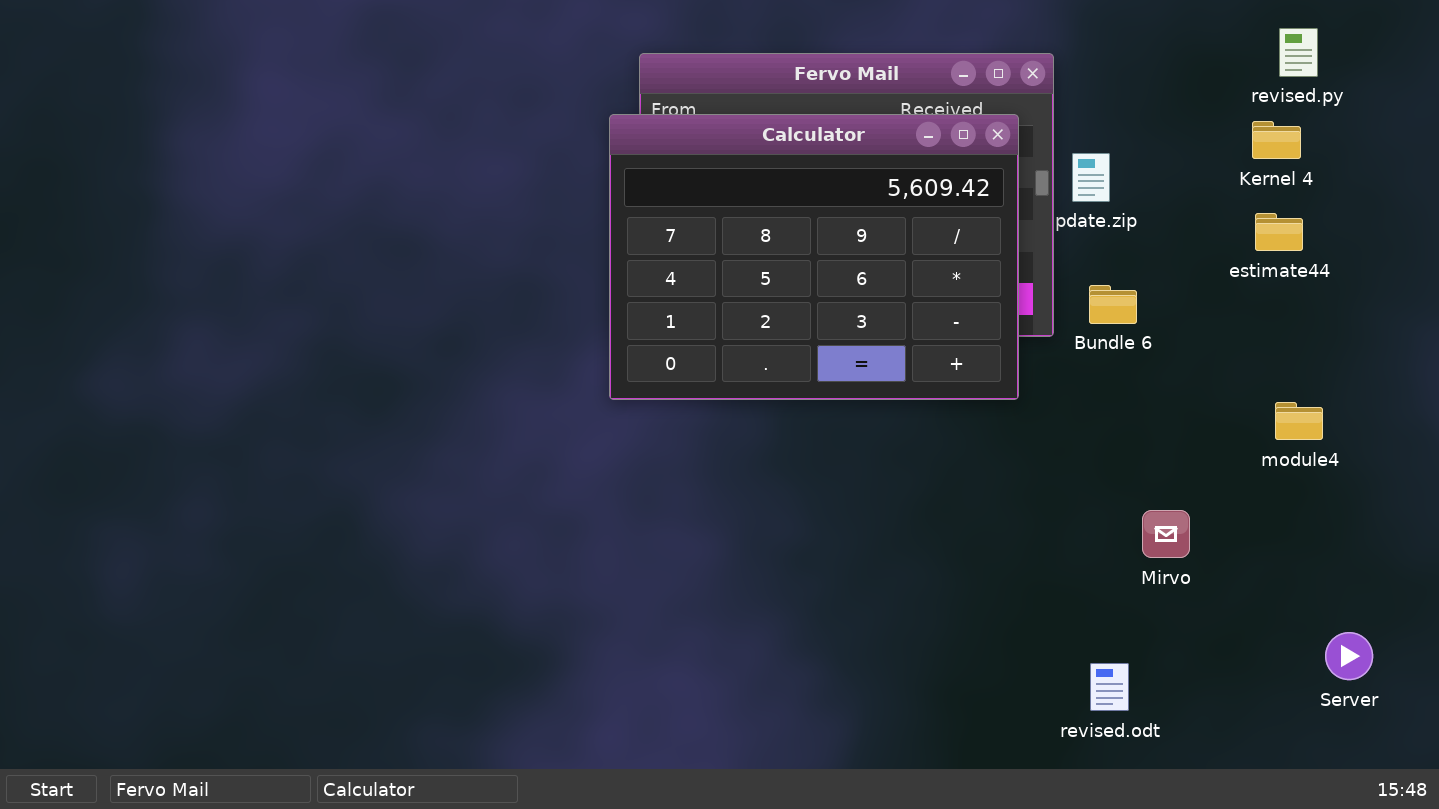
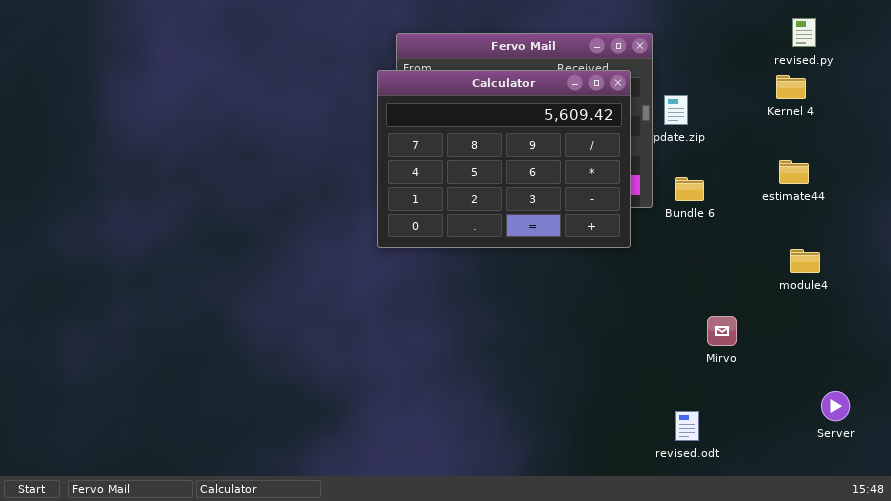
estimate44: [1255,213,1303,251] -> [779,160,809,184], moved

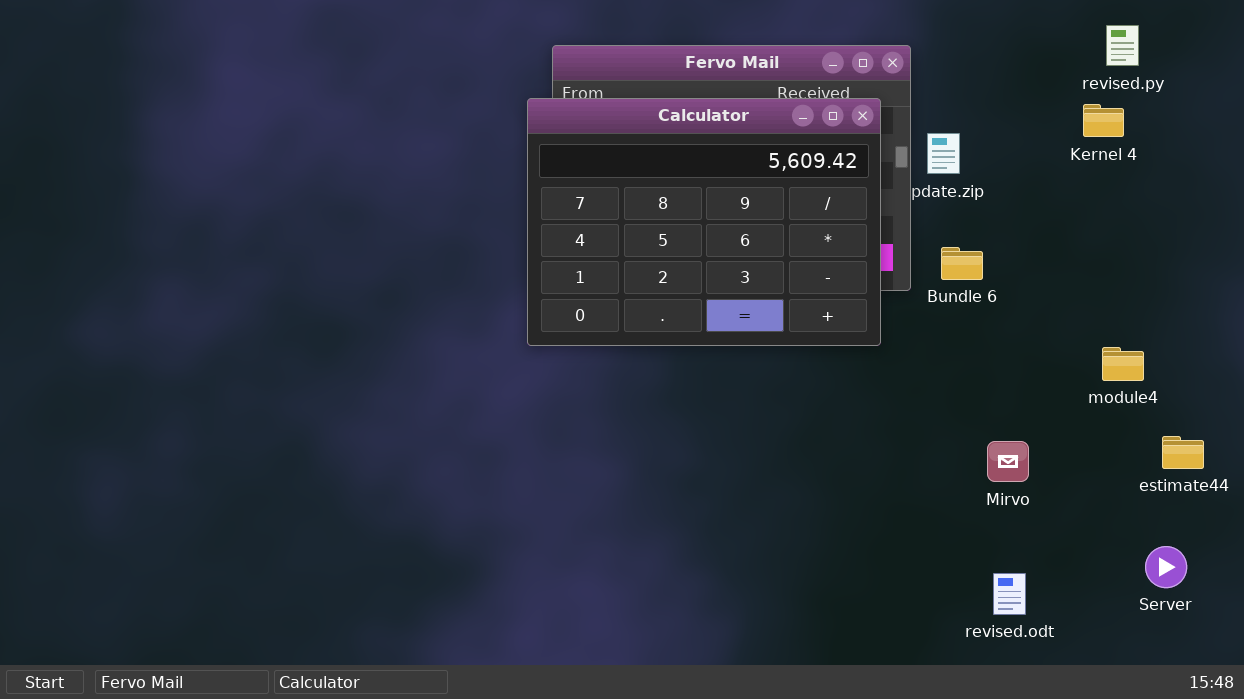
estimate44: [779,160,809,184] -> [1162,436,1204,469], moved
revised.odt: [675,411,699,441] -> [993,573,1026,615], moved

